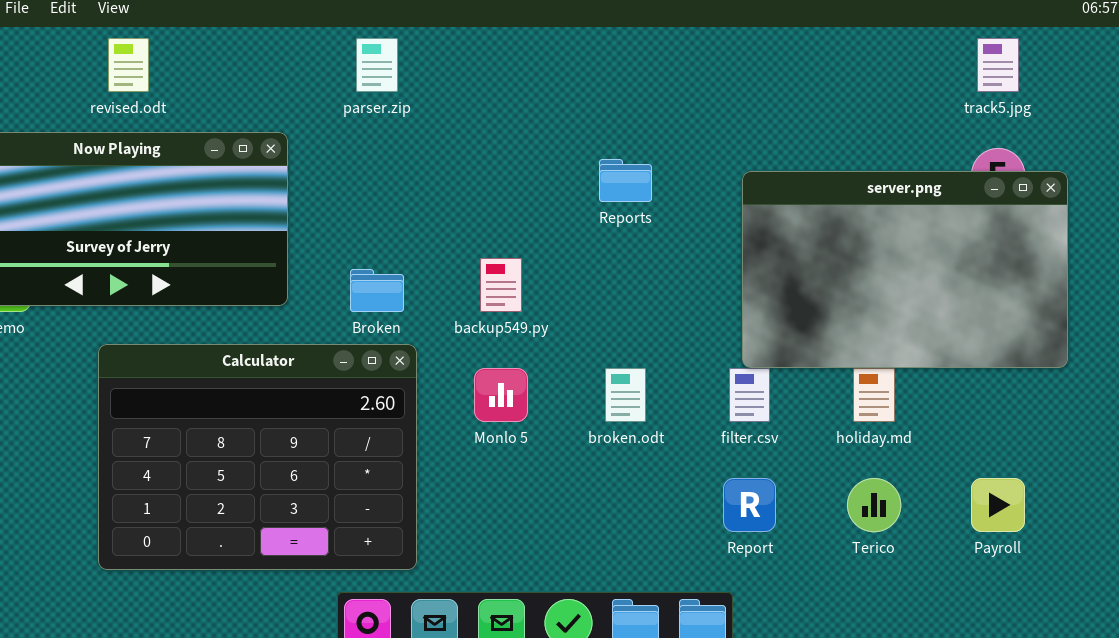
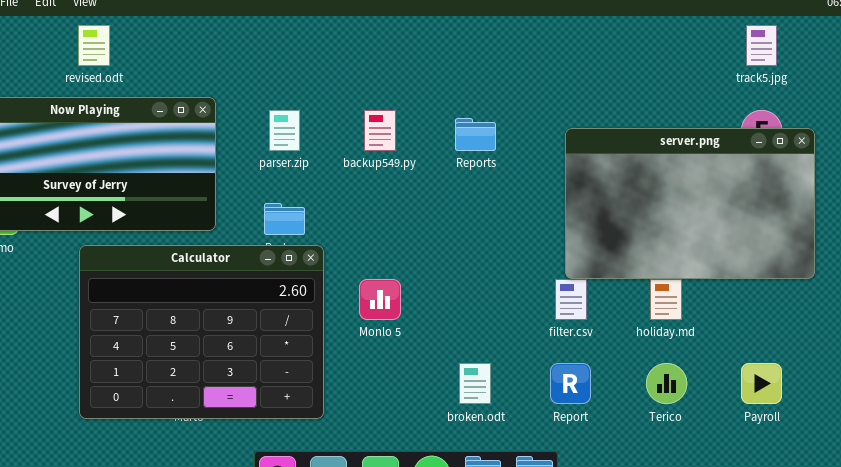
parser.zip: [356,38,398,92] -> [269,110,300,151], moved
backup549.py: [480,258,522,312] -> [364,110,396,151], moved
Calculator: [98,344,417,570] -> [79,245,324,419], moved
broken.odt: [605,368,646,422] -> [459,363,491,404], moved

